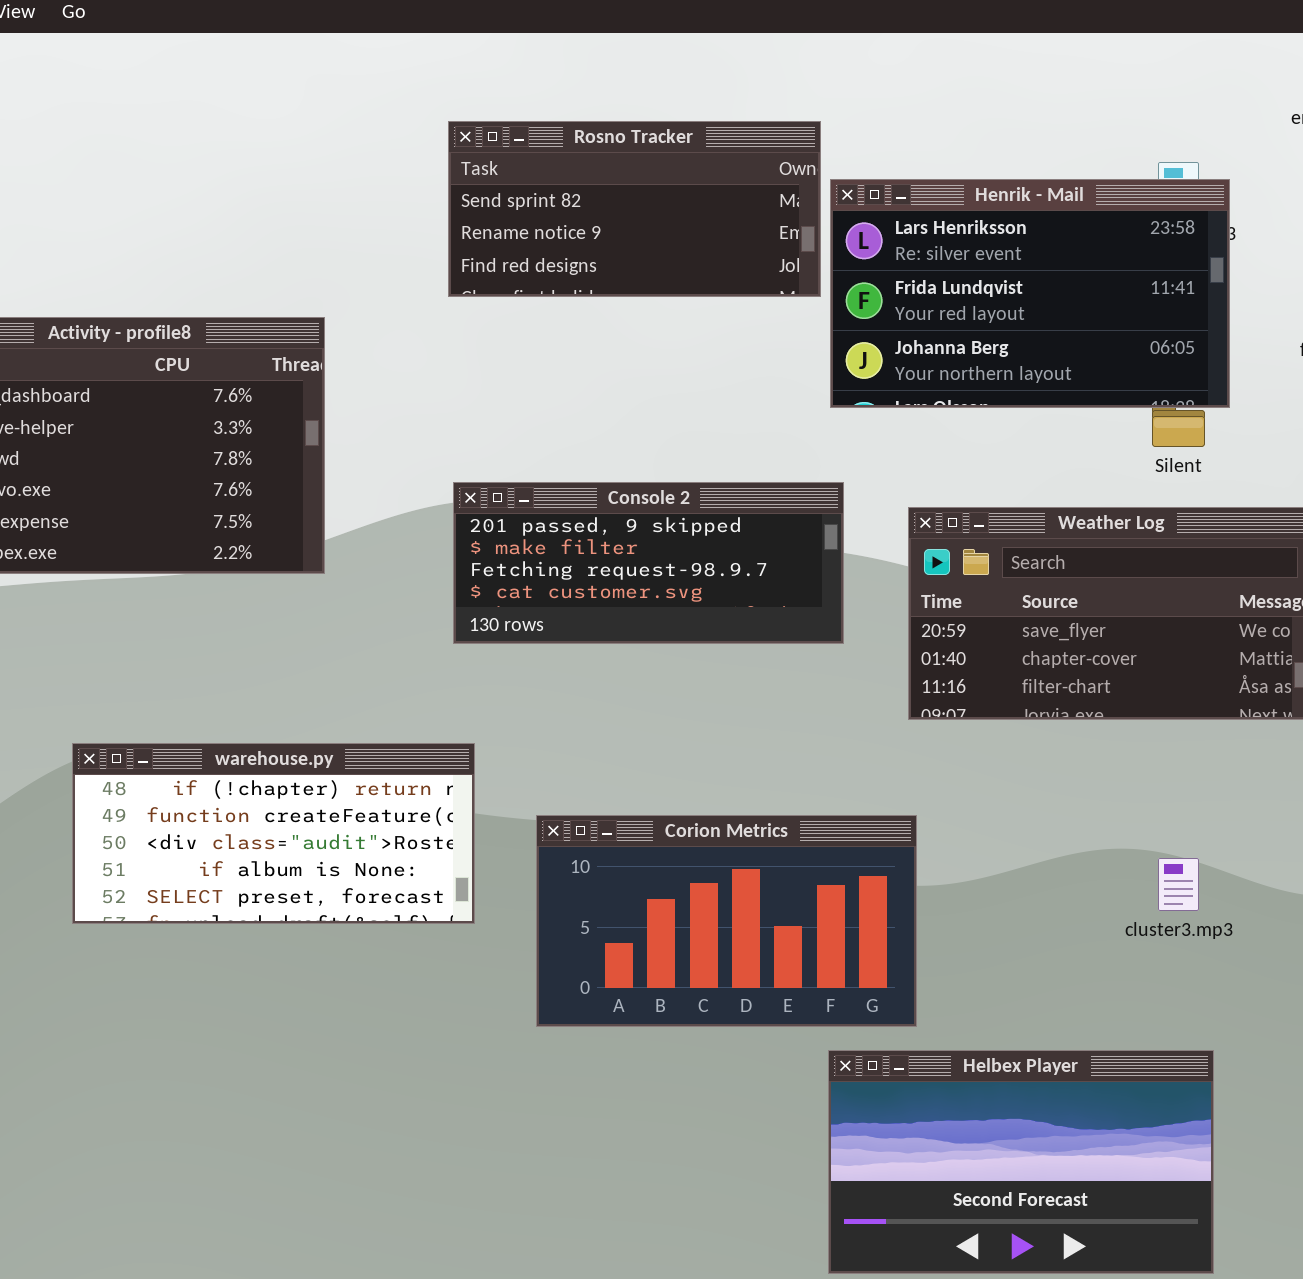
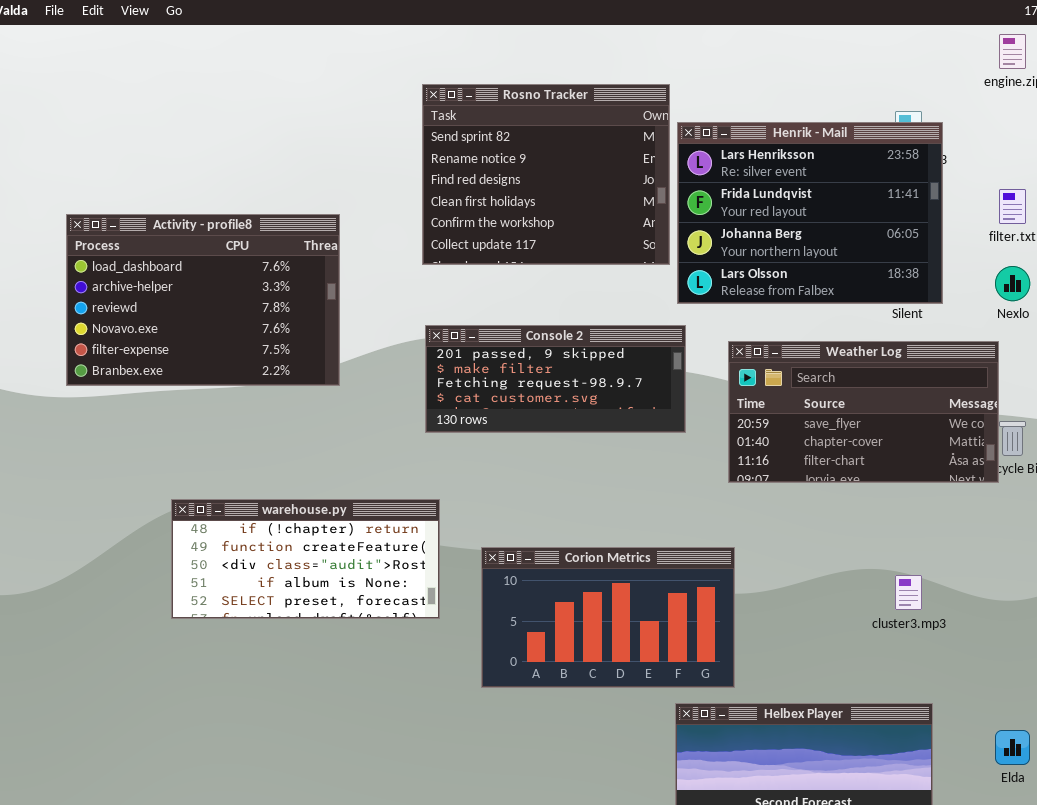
Rosno Tracker: [448,121,821,297] -> [422,84,670,265], resized
Henrik - Mail: [830,179,1230,408] -> [677,122,943,304], resized

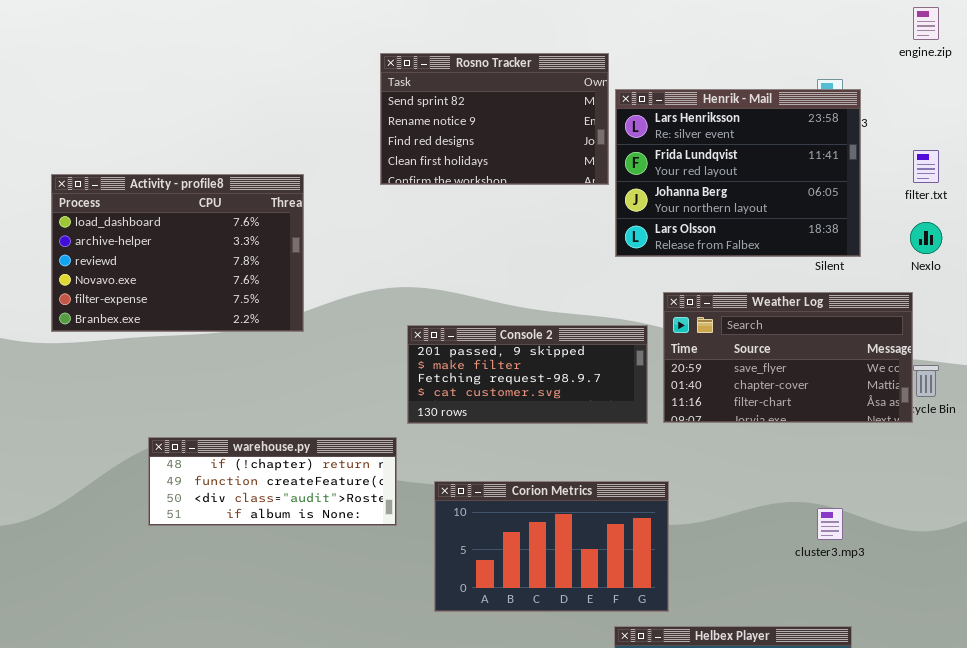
Rosno Tracker: [422,84,670,265] -> [380,53,609,185], resized
Console 2: [425,325,686,433] -> [407,325,648,424], moved
warehouse.py: [171,499,440,619] -> [148,437,397,526], resized

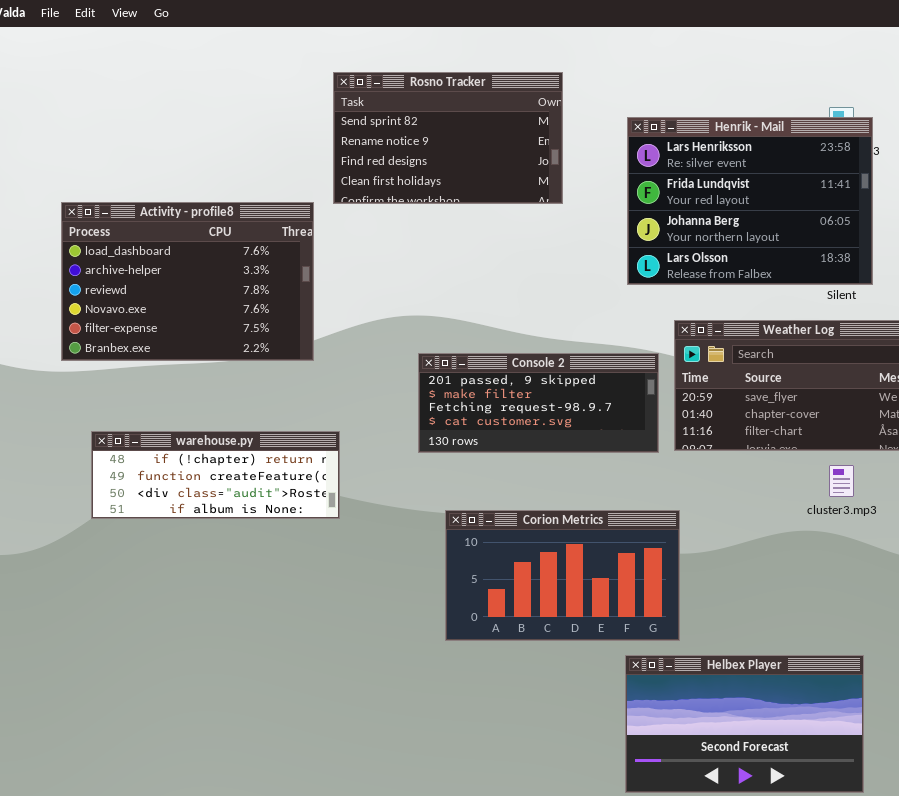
Rosno Tracker: [380,53,609,185] -> [333,72,563,204], moved
warehouse.py: [148,437,397,526] -> [91,431,340,519], moved
cluster3.mp3: [817,508,843,540] -> [829,465,854,497], moved

